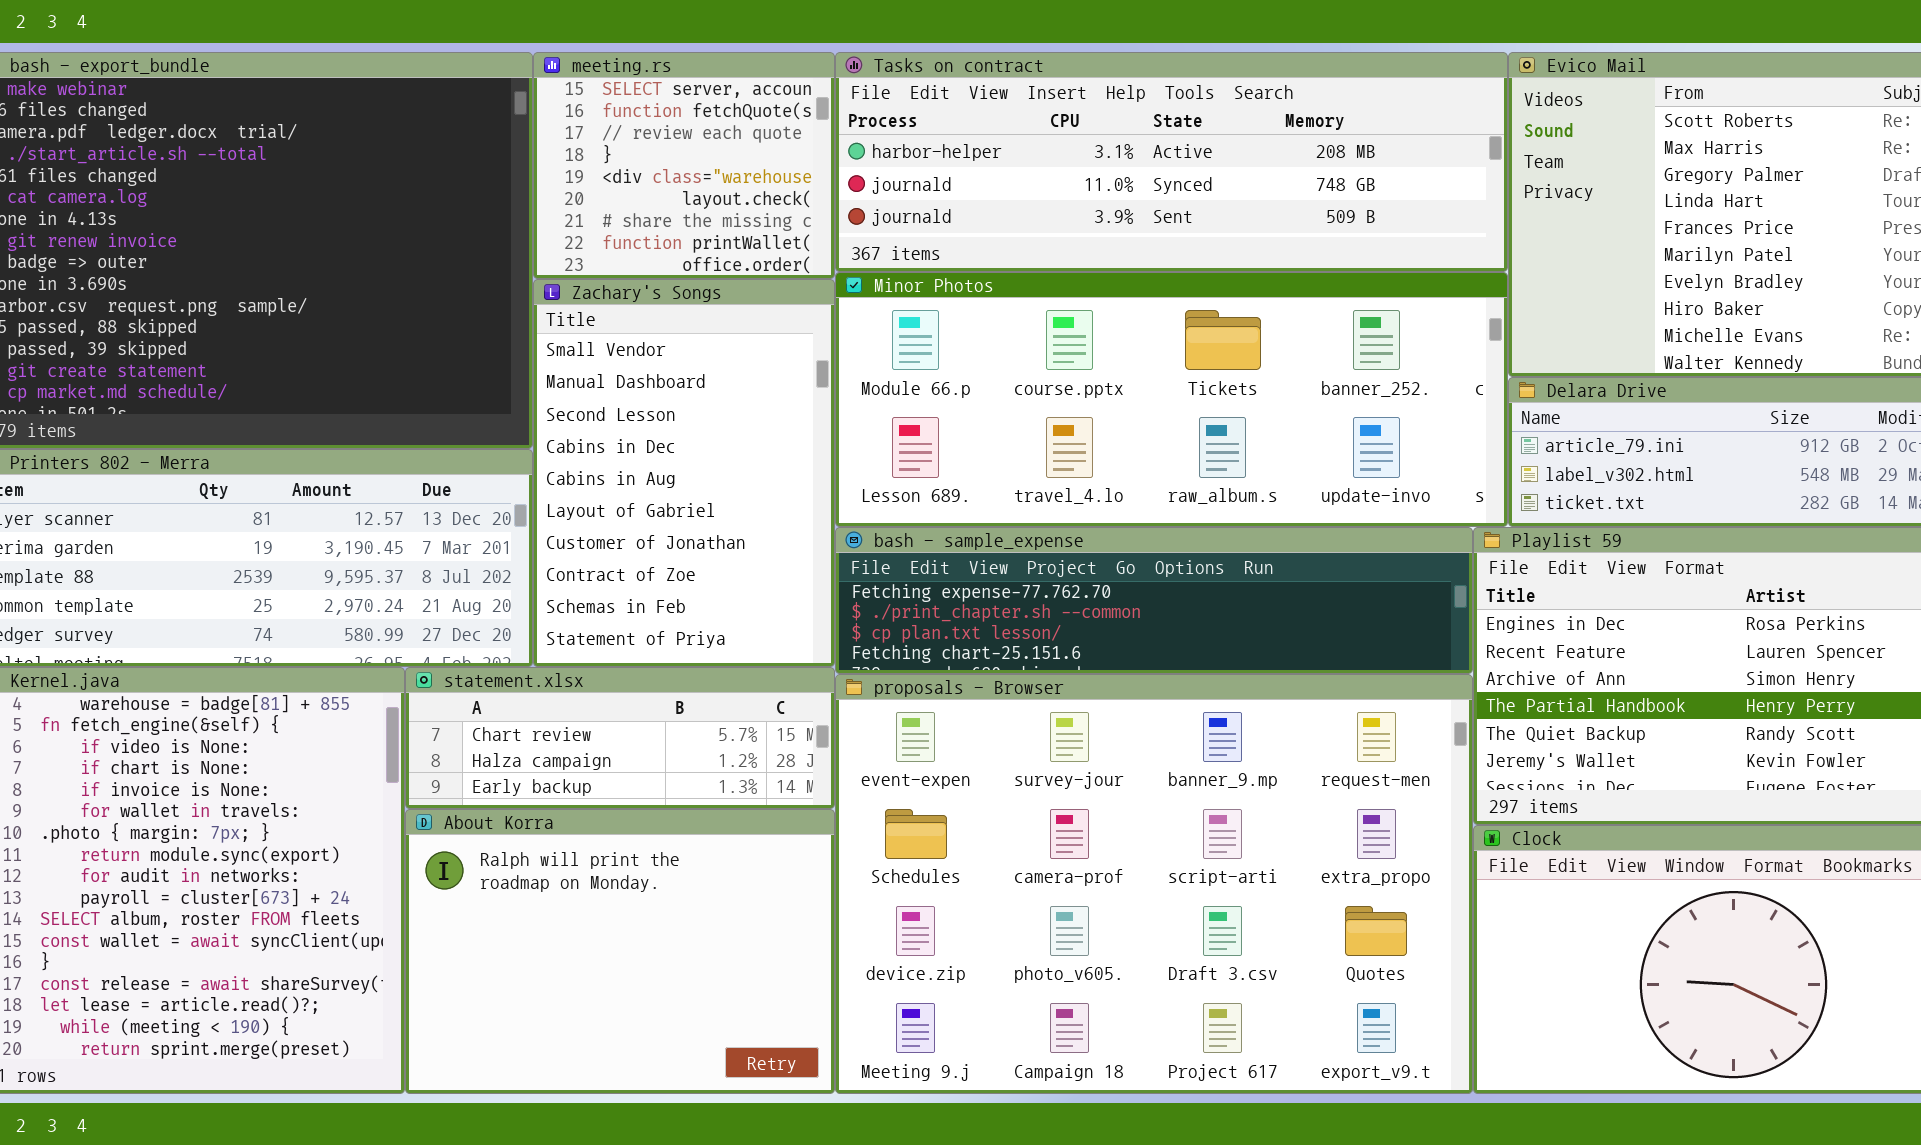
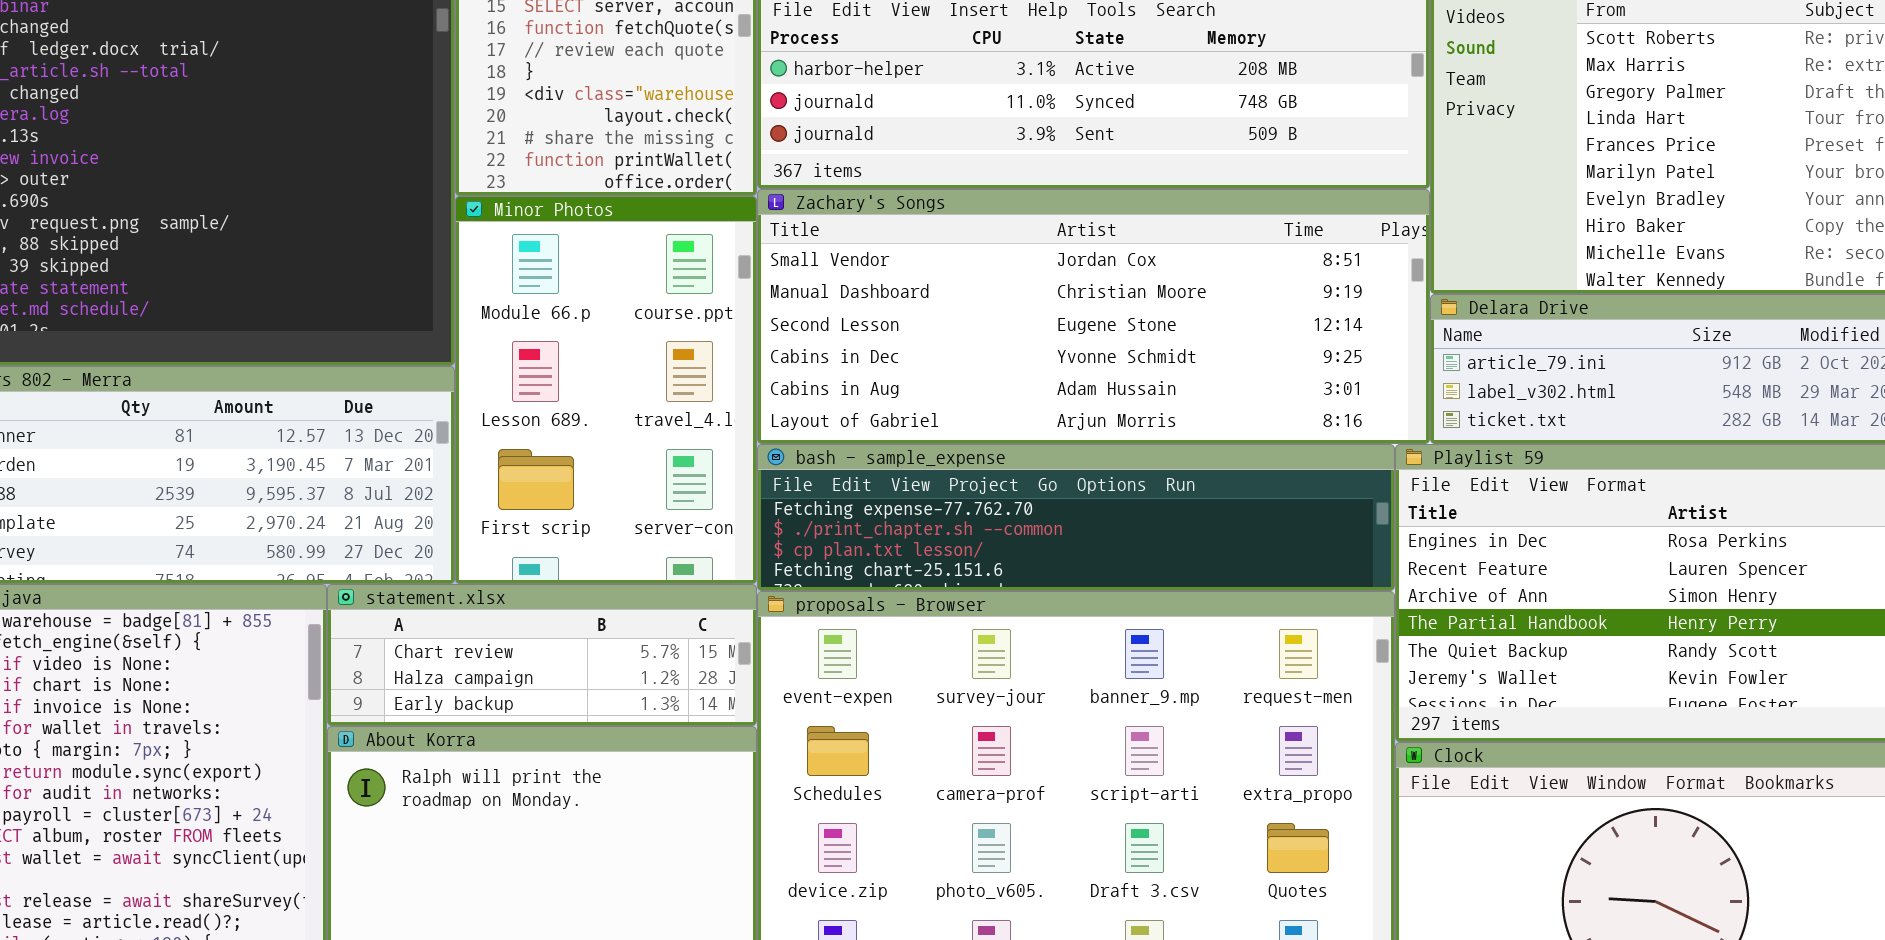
Minor Photos: [835,272,1508,527] -> [455,196,757,584], moved, resized
Zachary's Songs: [533,279,835,667] -> [757,189,1430,444], moved, resized

